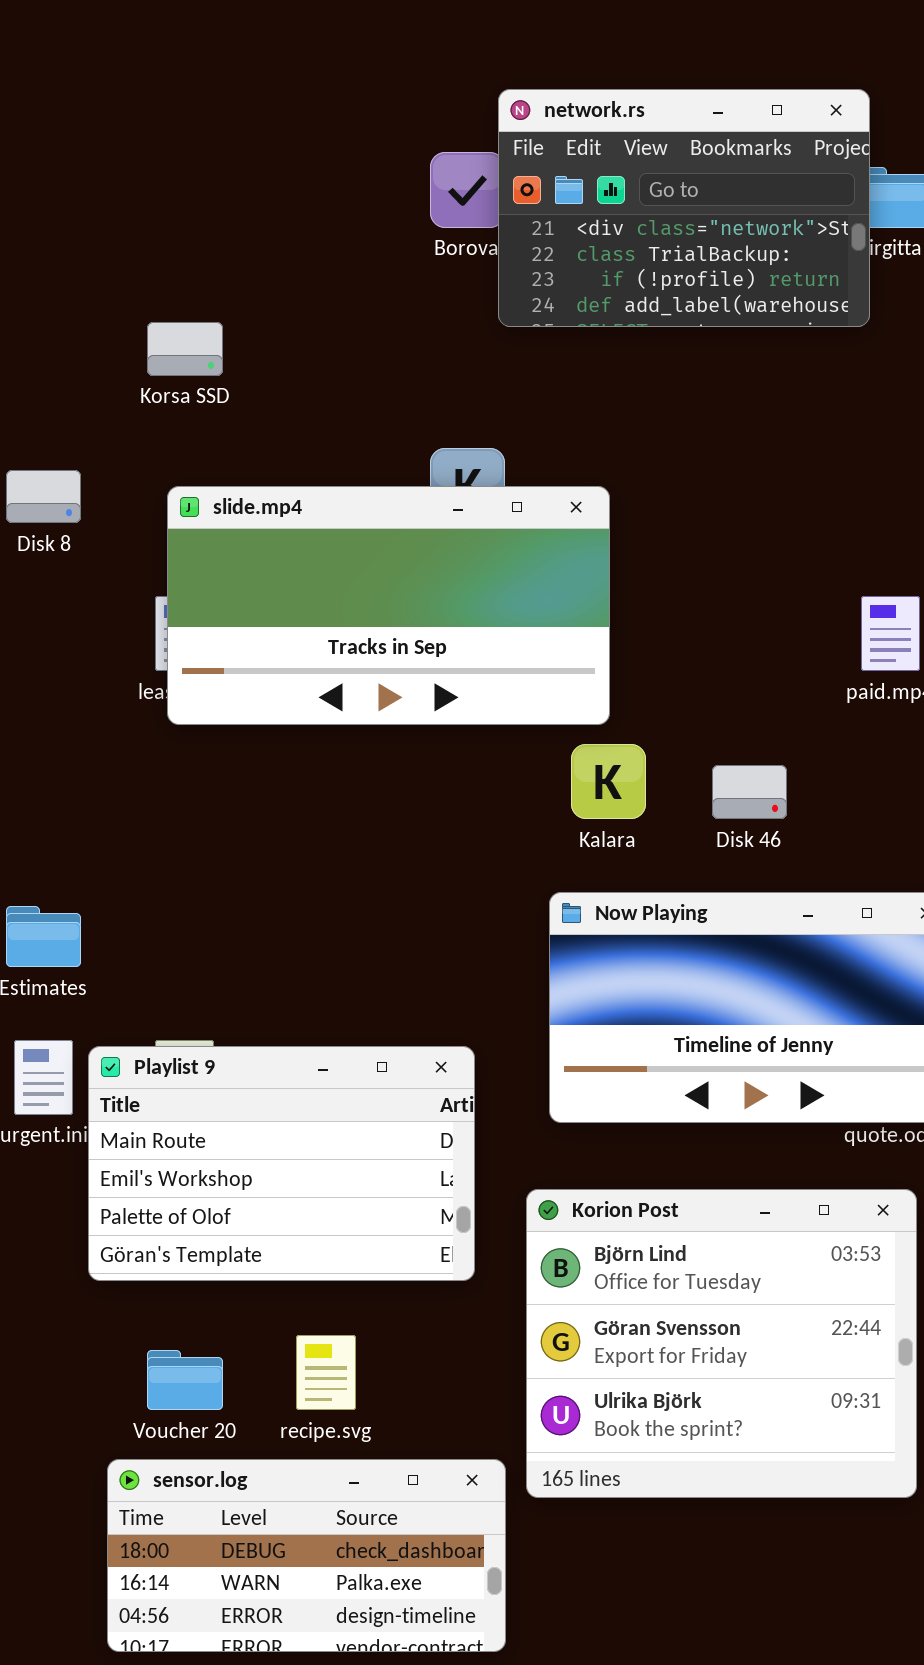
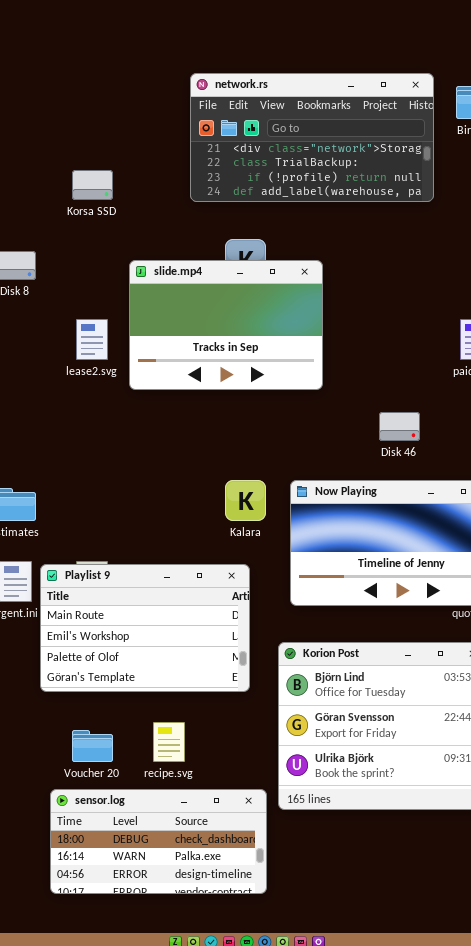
network.rs: [498,89,870,327] -> [190,73,434,202], moved, resized
slide.mp4: [167,486,610,725] -> [129,260,323,390], resized
Kalara: [571,744,646,819] -> [225,480,266,521], moved

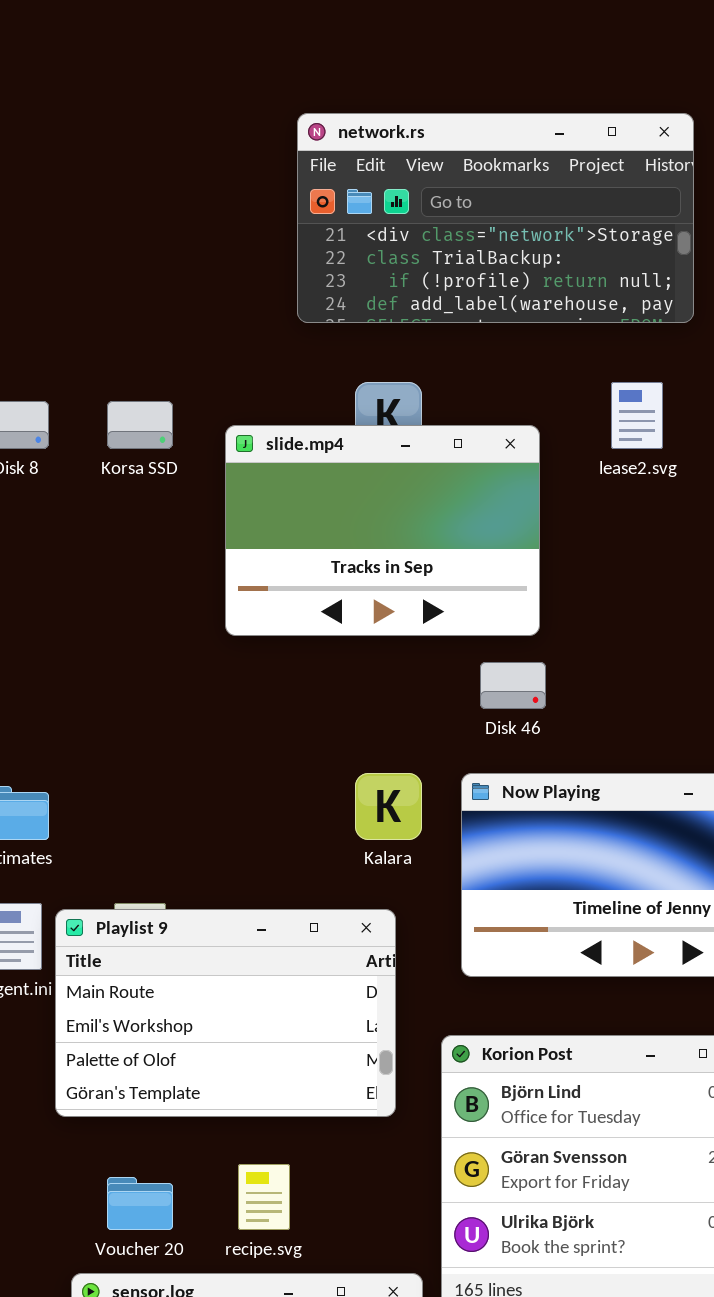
Korsa SSD: [72,170,113,200] -> [107,401,173,449], moved
slide.mp4: [129,260,323,390] -> [225,425,540,636], moved
lease2.svg: [76,319,108,360] -> [611,382,663,449], moved
Disk 46: [379,412,420,441] -> [480,662,546,709], moved

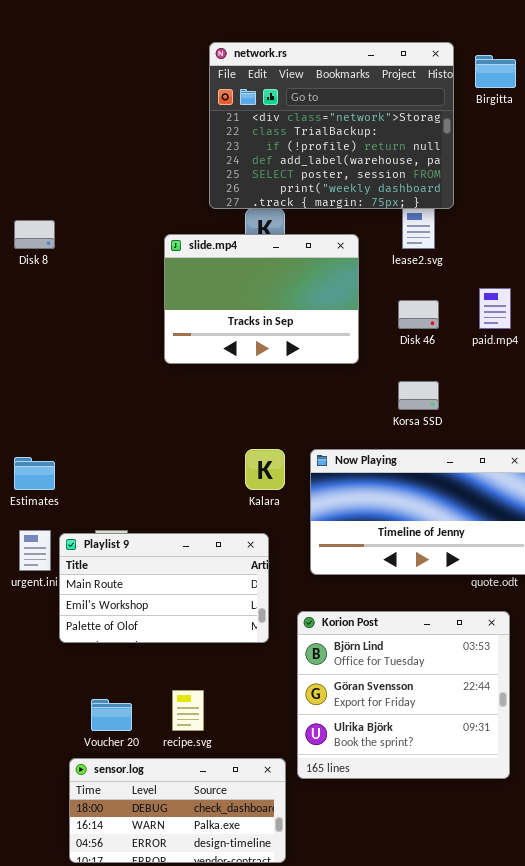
network.rs: [297,113,694,323] -> [209,42,454,209], resized
Korsa SSD: [107,401,173,449] -> [398,381,439,410], moved
Disk 46: [480,662,546,709] -> [398,300,439,329], moved
Playlist 9: [55,909,396,1117] -> [59,533,269,643], resized

